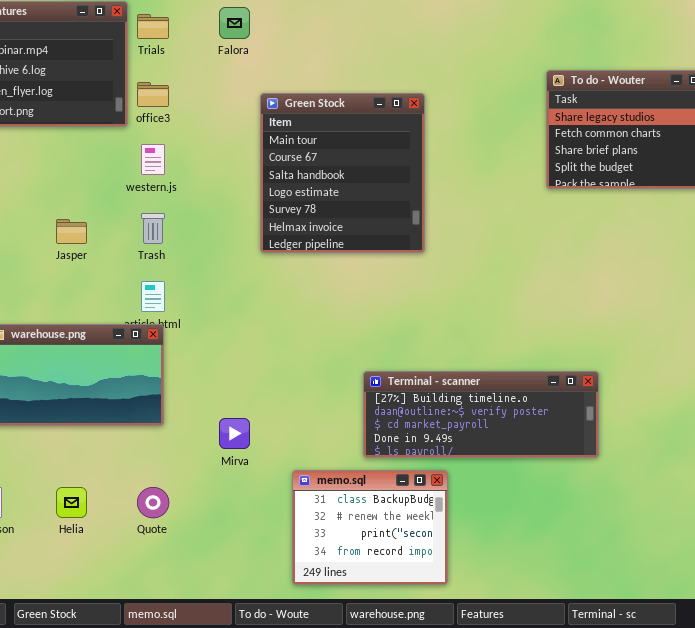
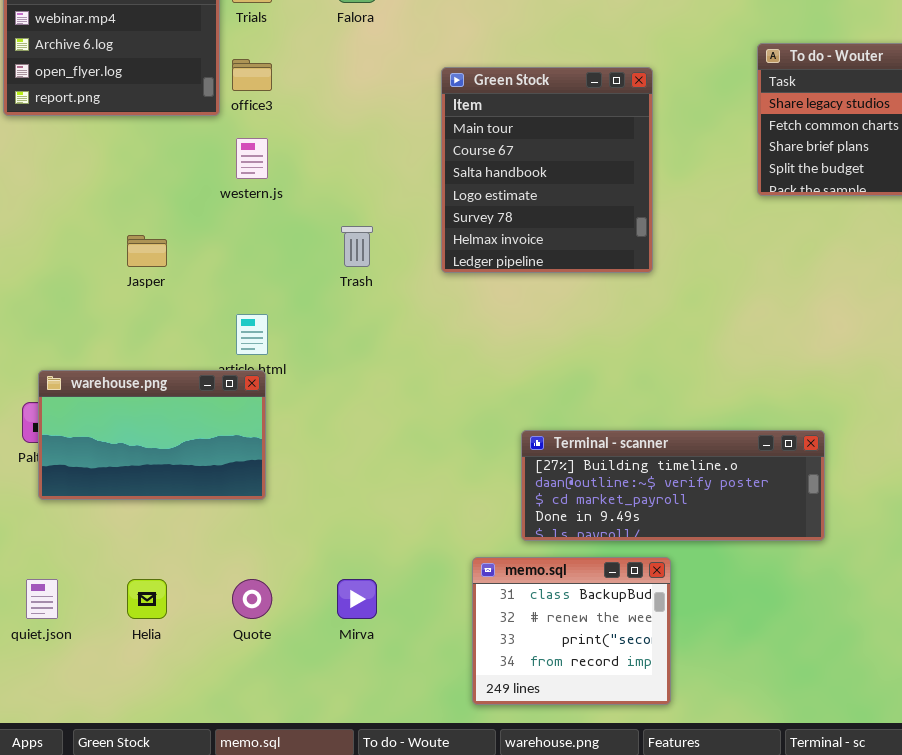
Green Stock: [260,93,425,253] -> [441,67,653,273], moved
Trash: [141,213,165,244] -> [341,226,373,267], moved
Mirva: [219,418,250,449] -> [337,579,377,619], moved
memo.sql: [292,470,448,585] -> [472,557,671,705], moved

